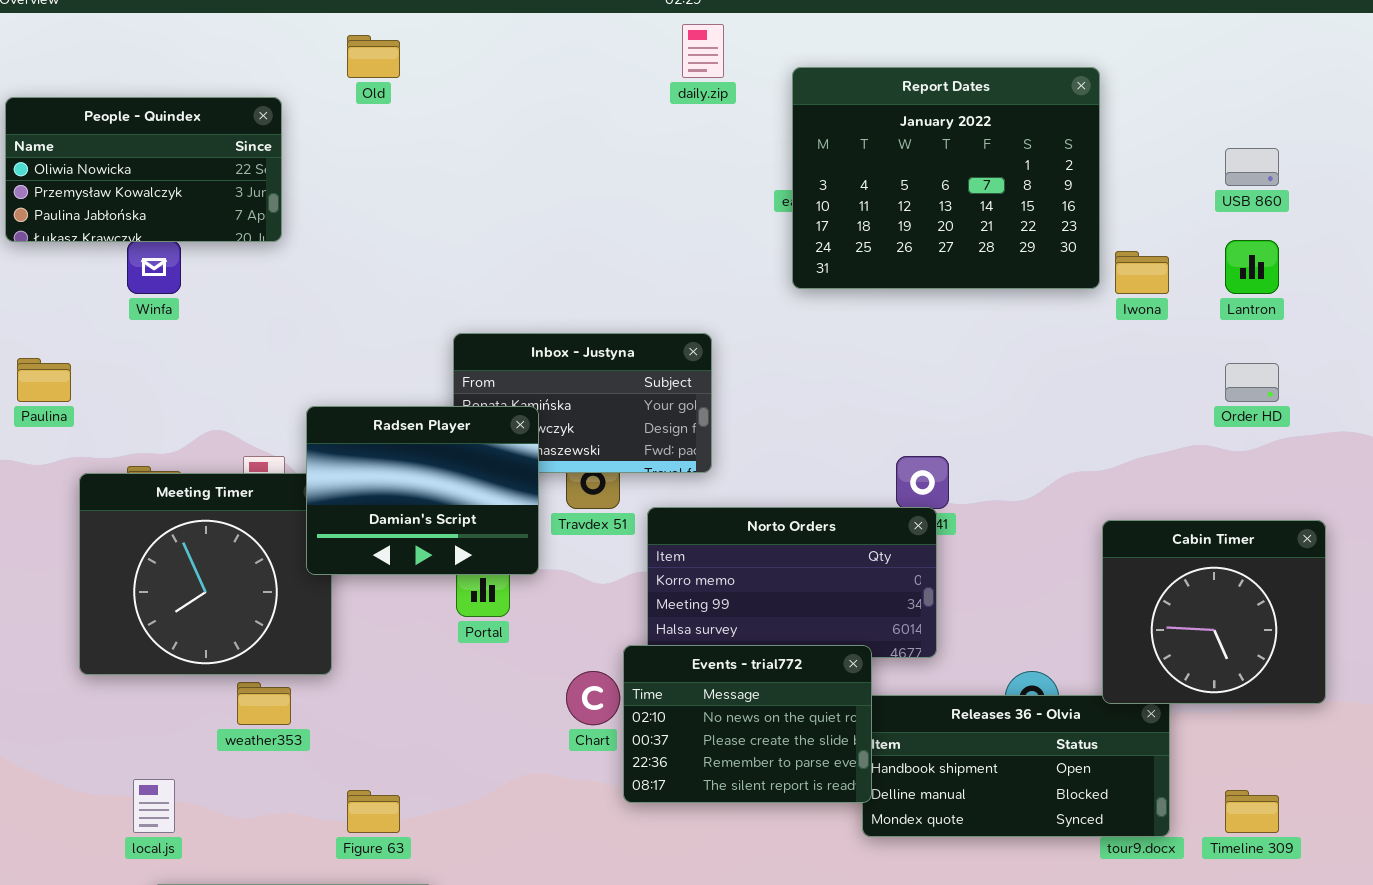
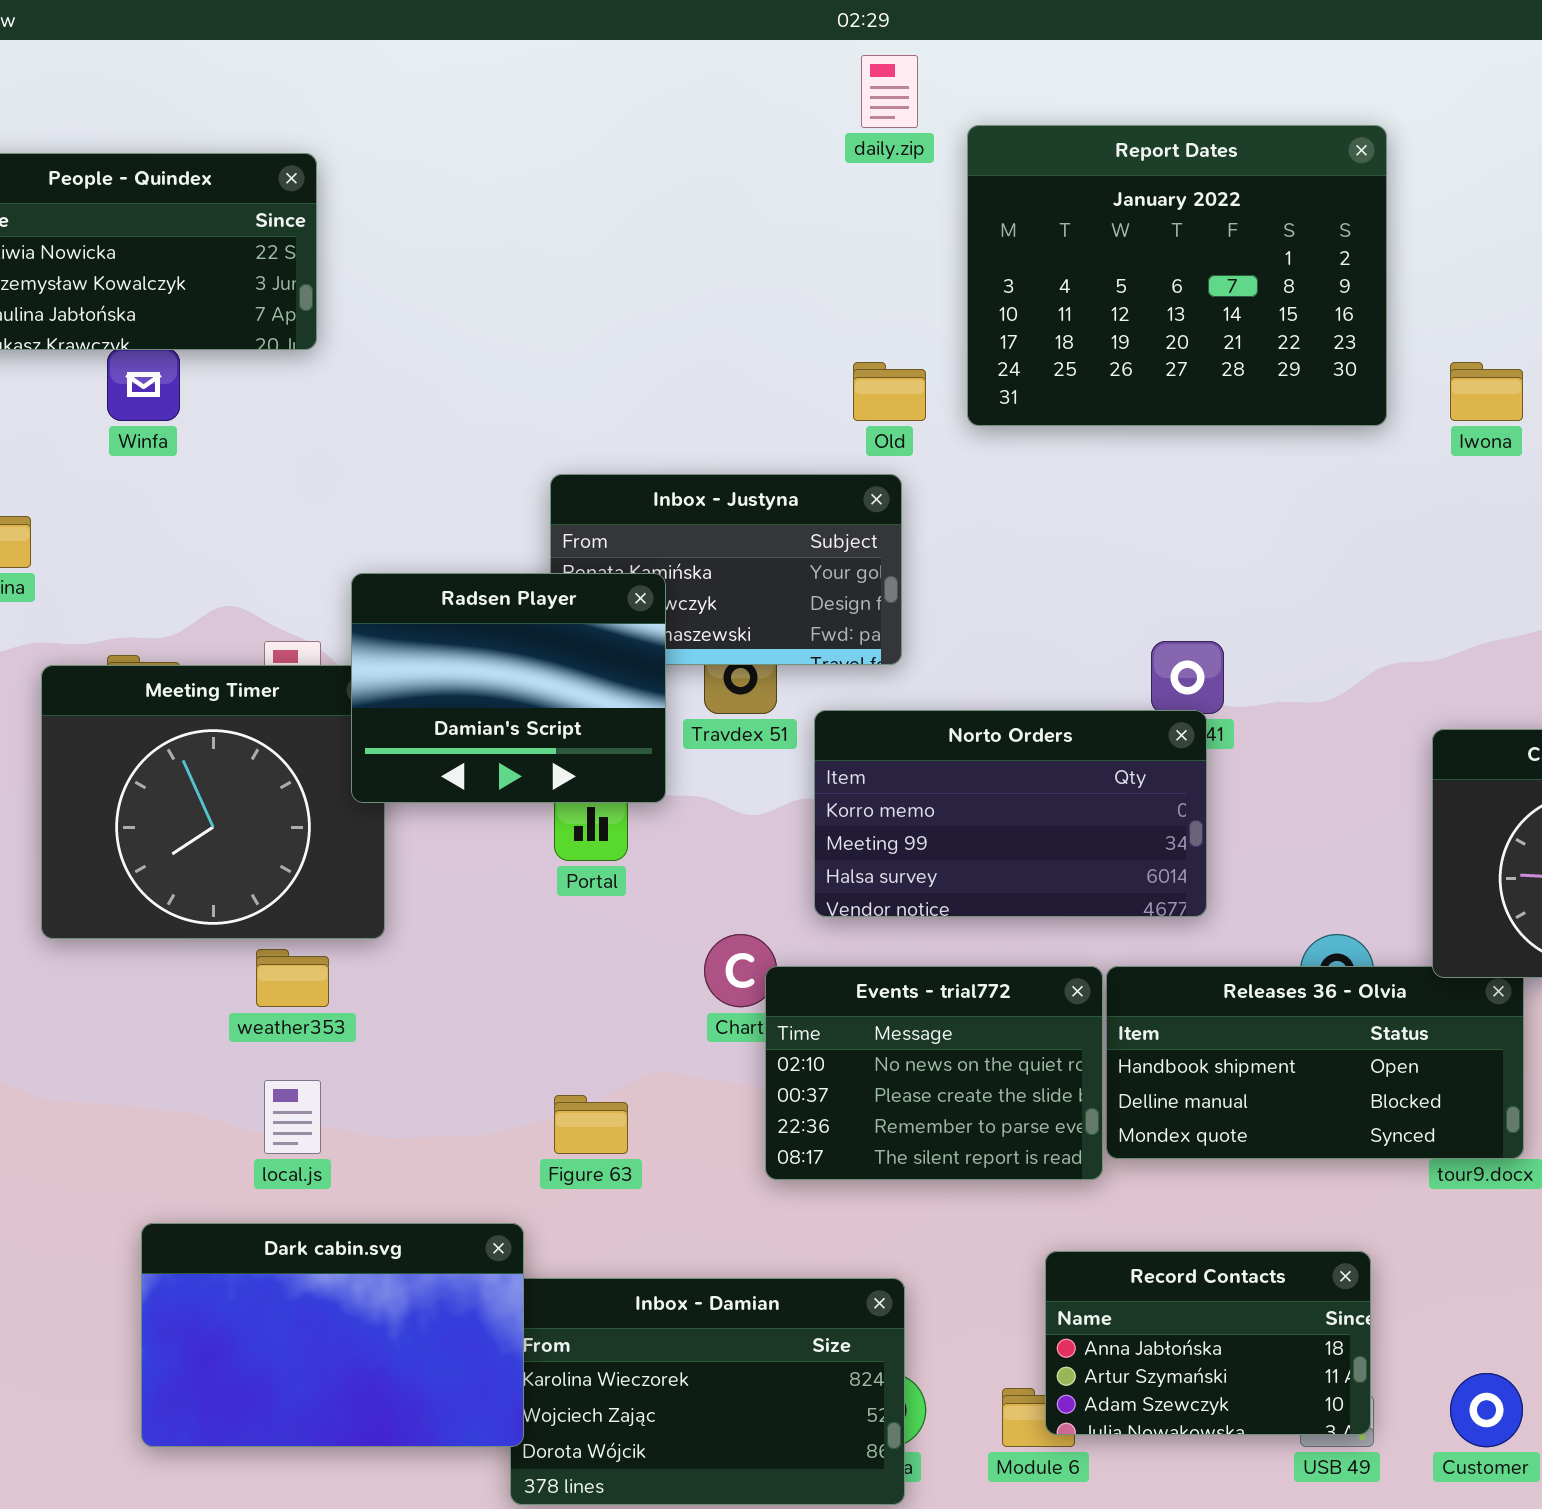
Old: [347,35,400,78] -> [853,362,926,421], moved
Report Dates: [792,67,1100,289] -> [967,125,1387,426], moved
Events - trial772: [623,645,872,803] -> [765,966,1103,1180], moved
local.js: [133,779,175,833] -> [264,1080,321,1154], moved
Figure 63: [347,790,400,833] -> [554,1095,628,1154], moved

